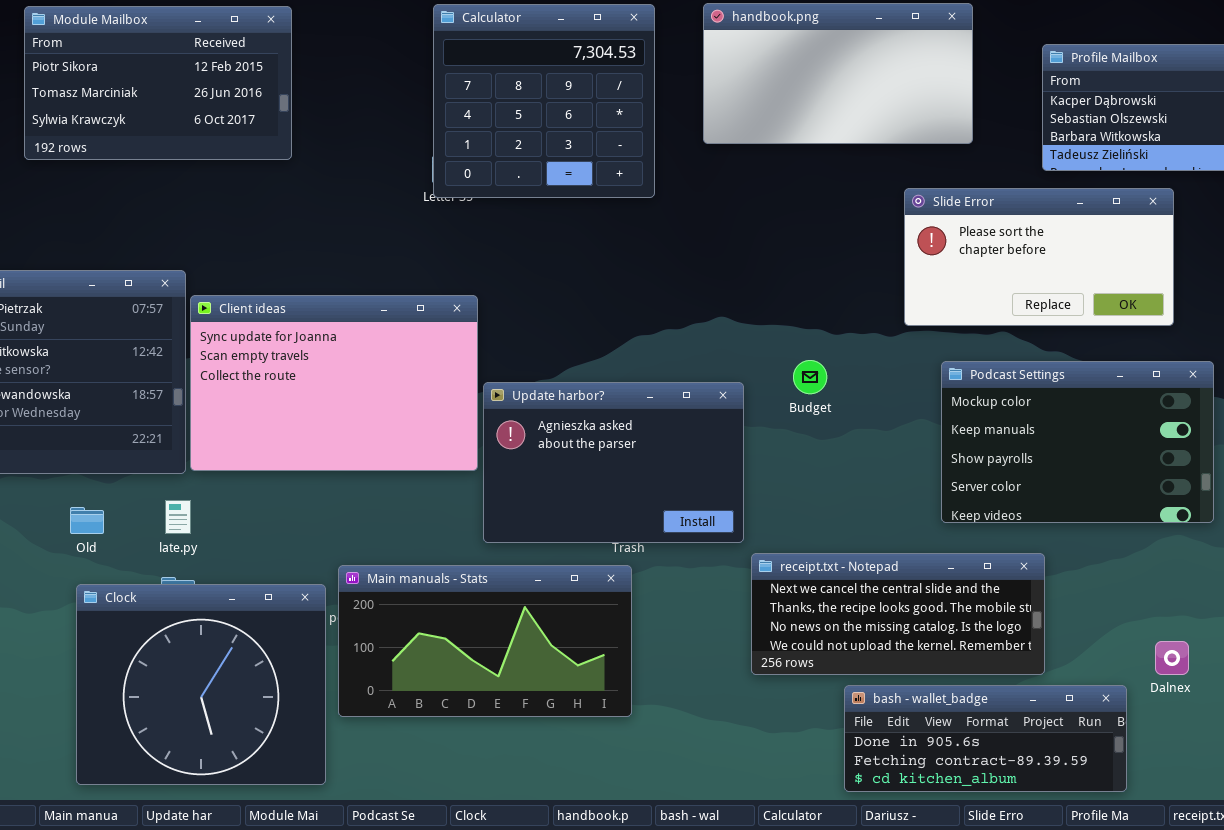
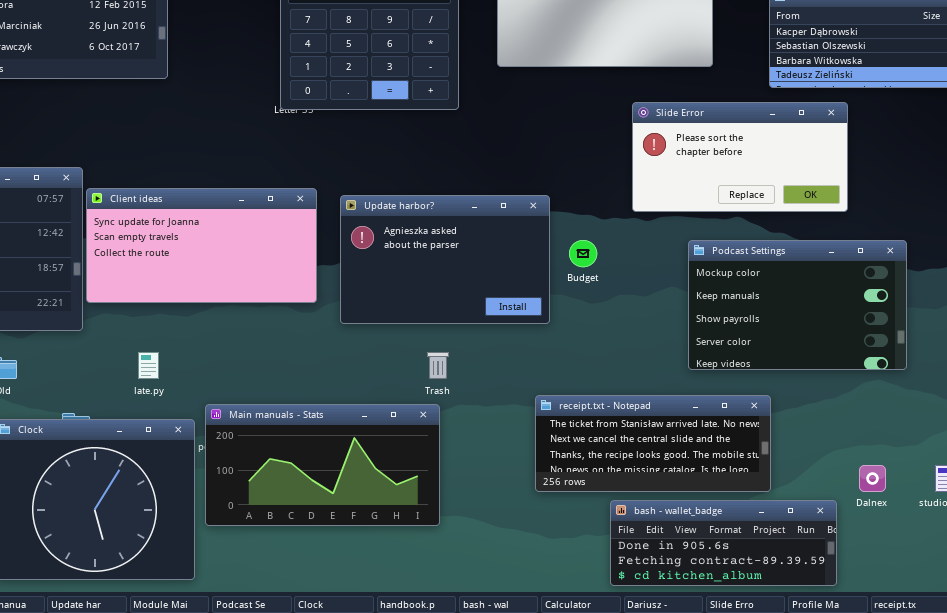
Slide Error: [904,188,1174,326] -> [632,102,848,212], moved
Client ideas: [190,295,478,471] -> [86,188,317,303], resized
Update harbor?: [483,382,744,543] -> [340,195,550,324], moved
late.py: [165,500,191,534] -> [138,352,159,379], moved
receipt.txt - Notepad: [751,553,1045,675] -> [535,395,771,492], scrolled up 1 row

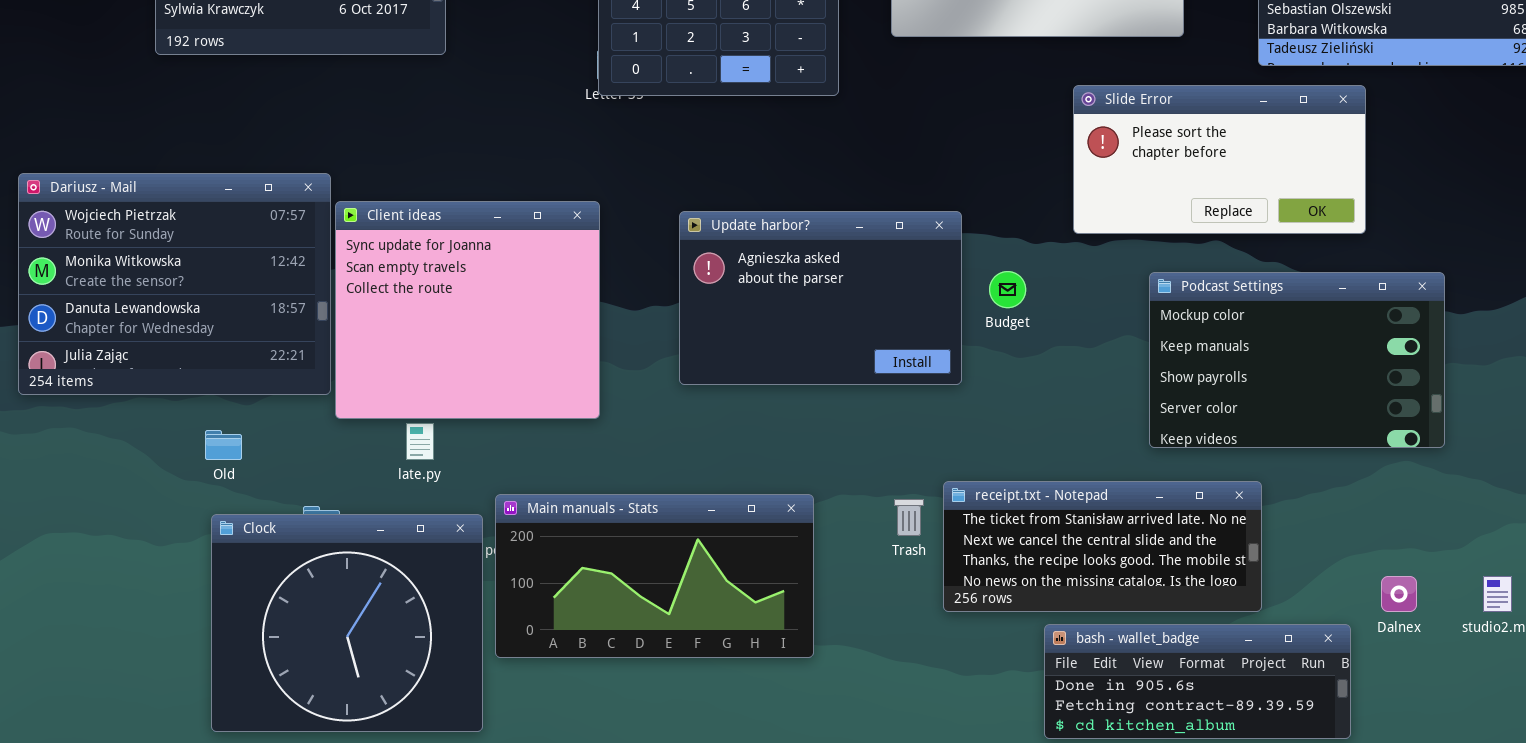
Client ideas: [86,188,317,303] -> [335,201,600,419], resized
Trash: [427,352,449,379] -> [894,499,924,536], moved

